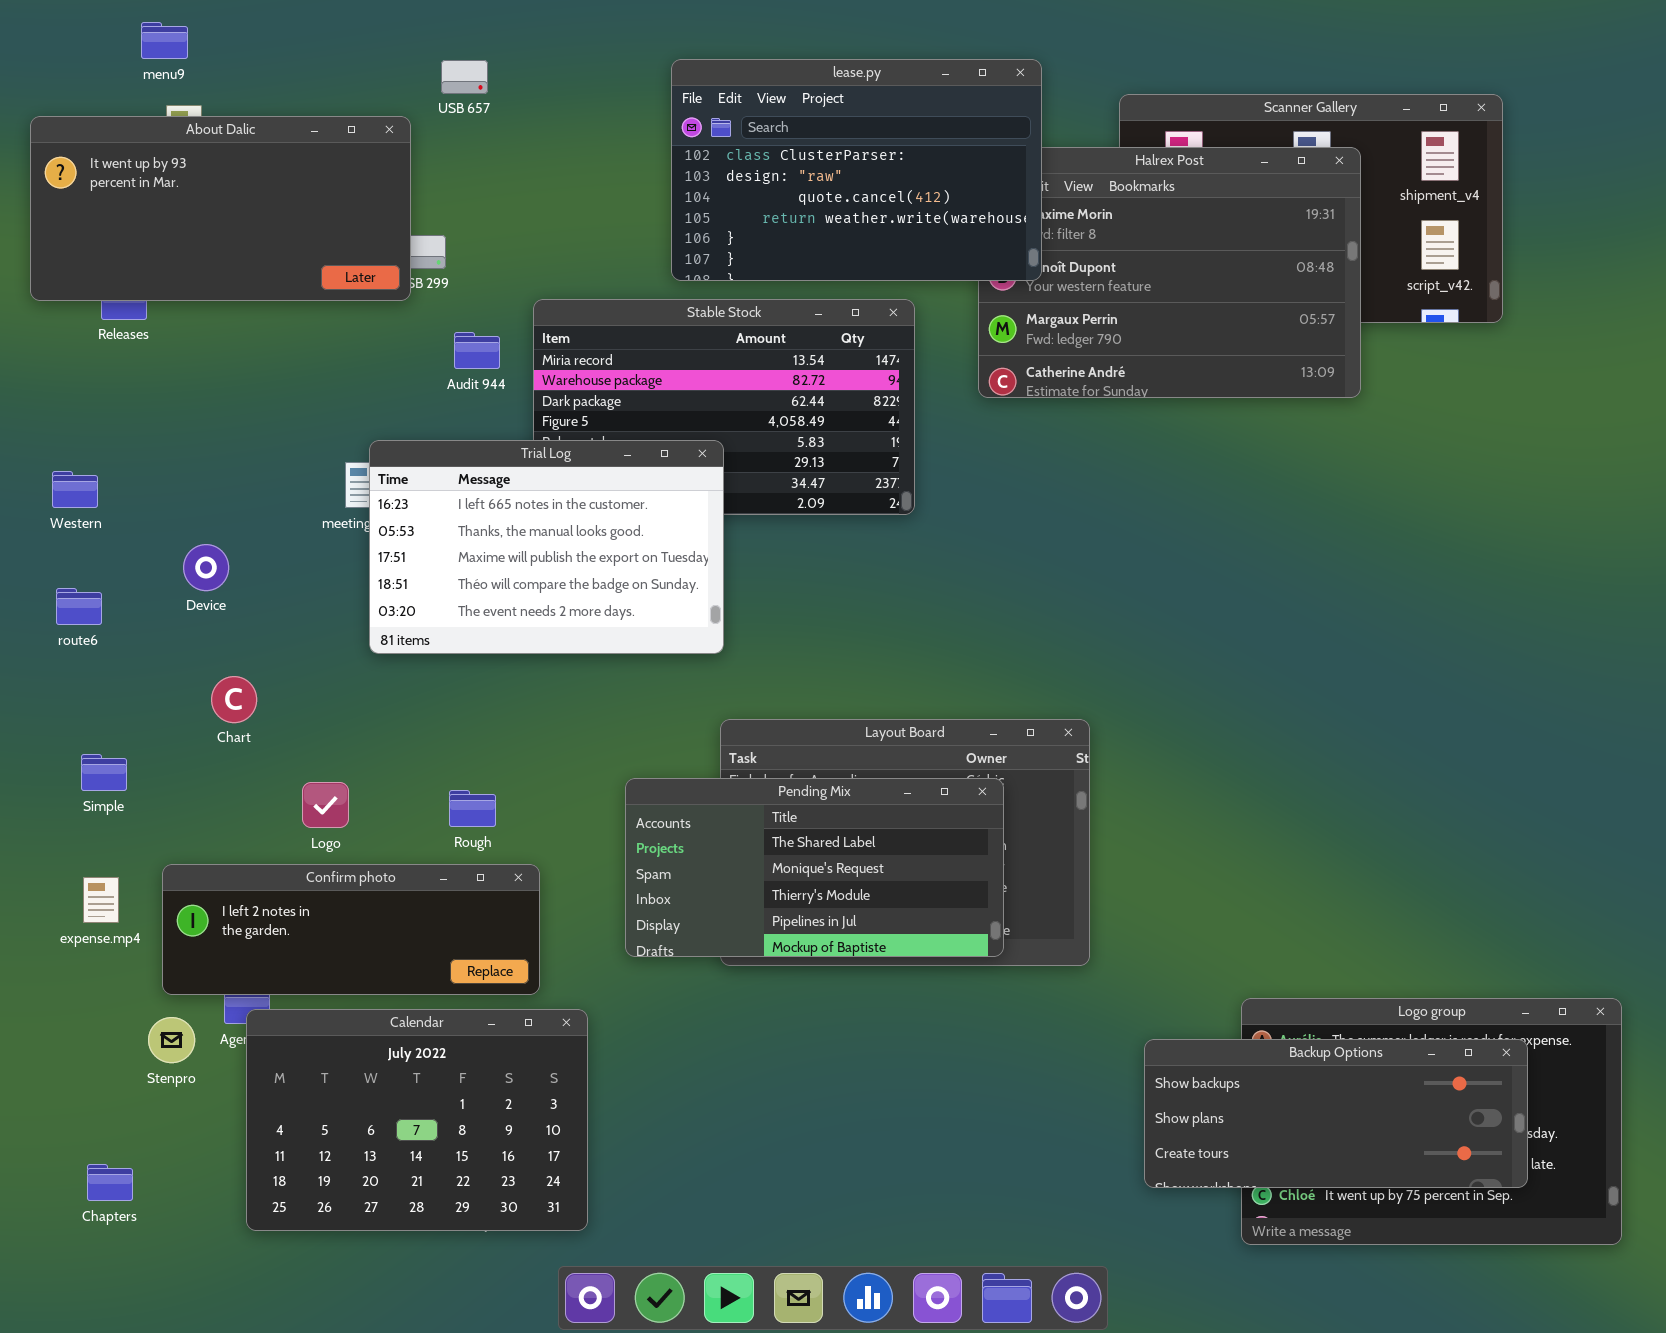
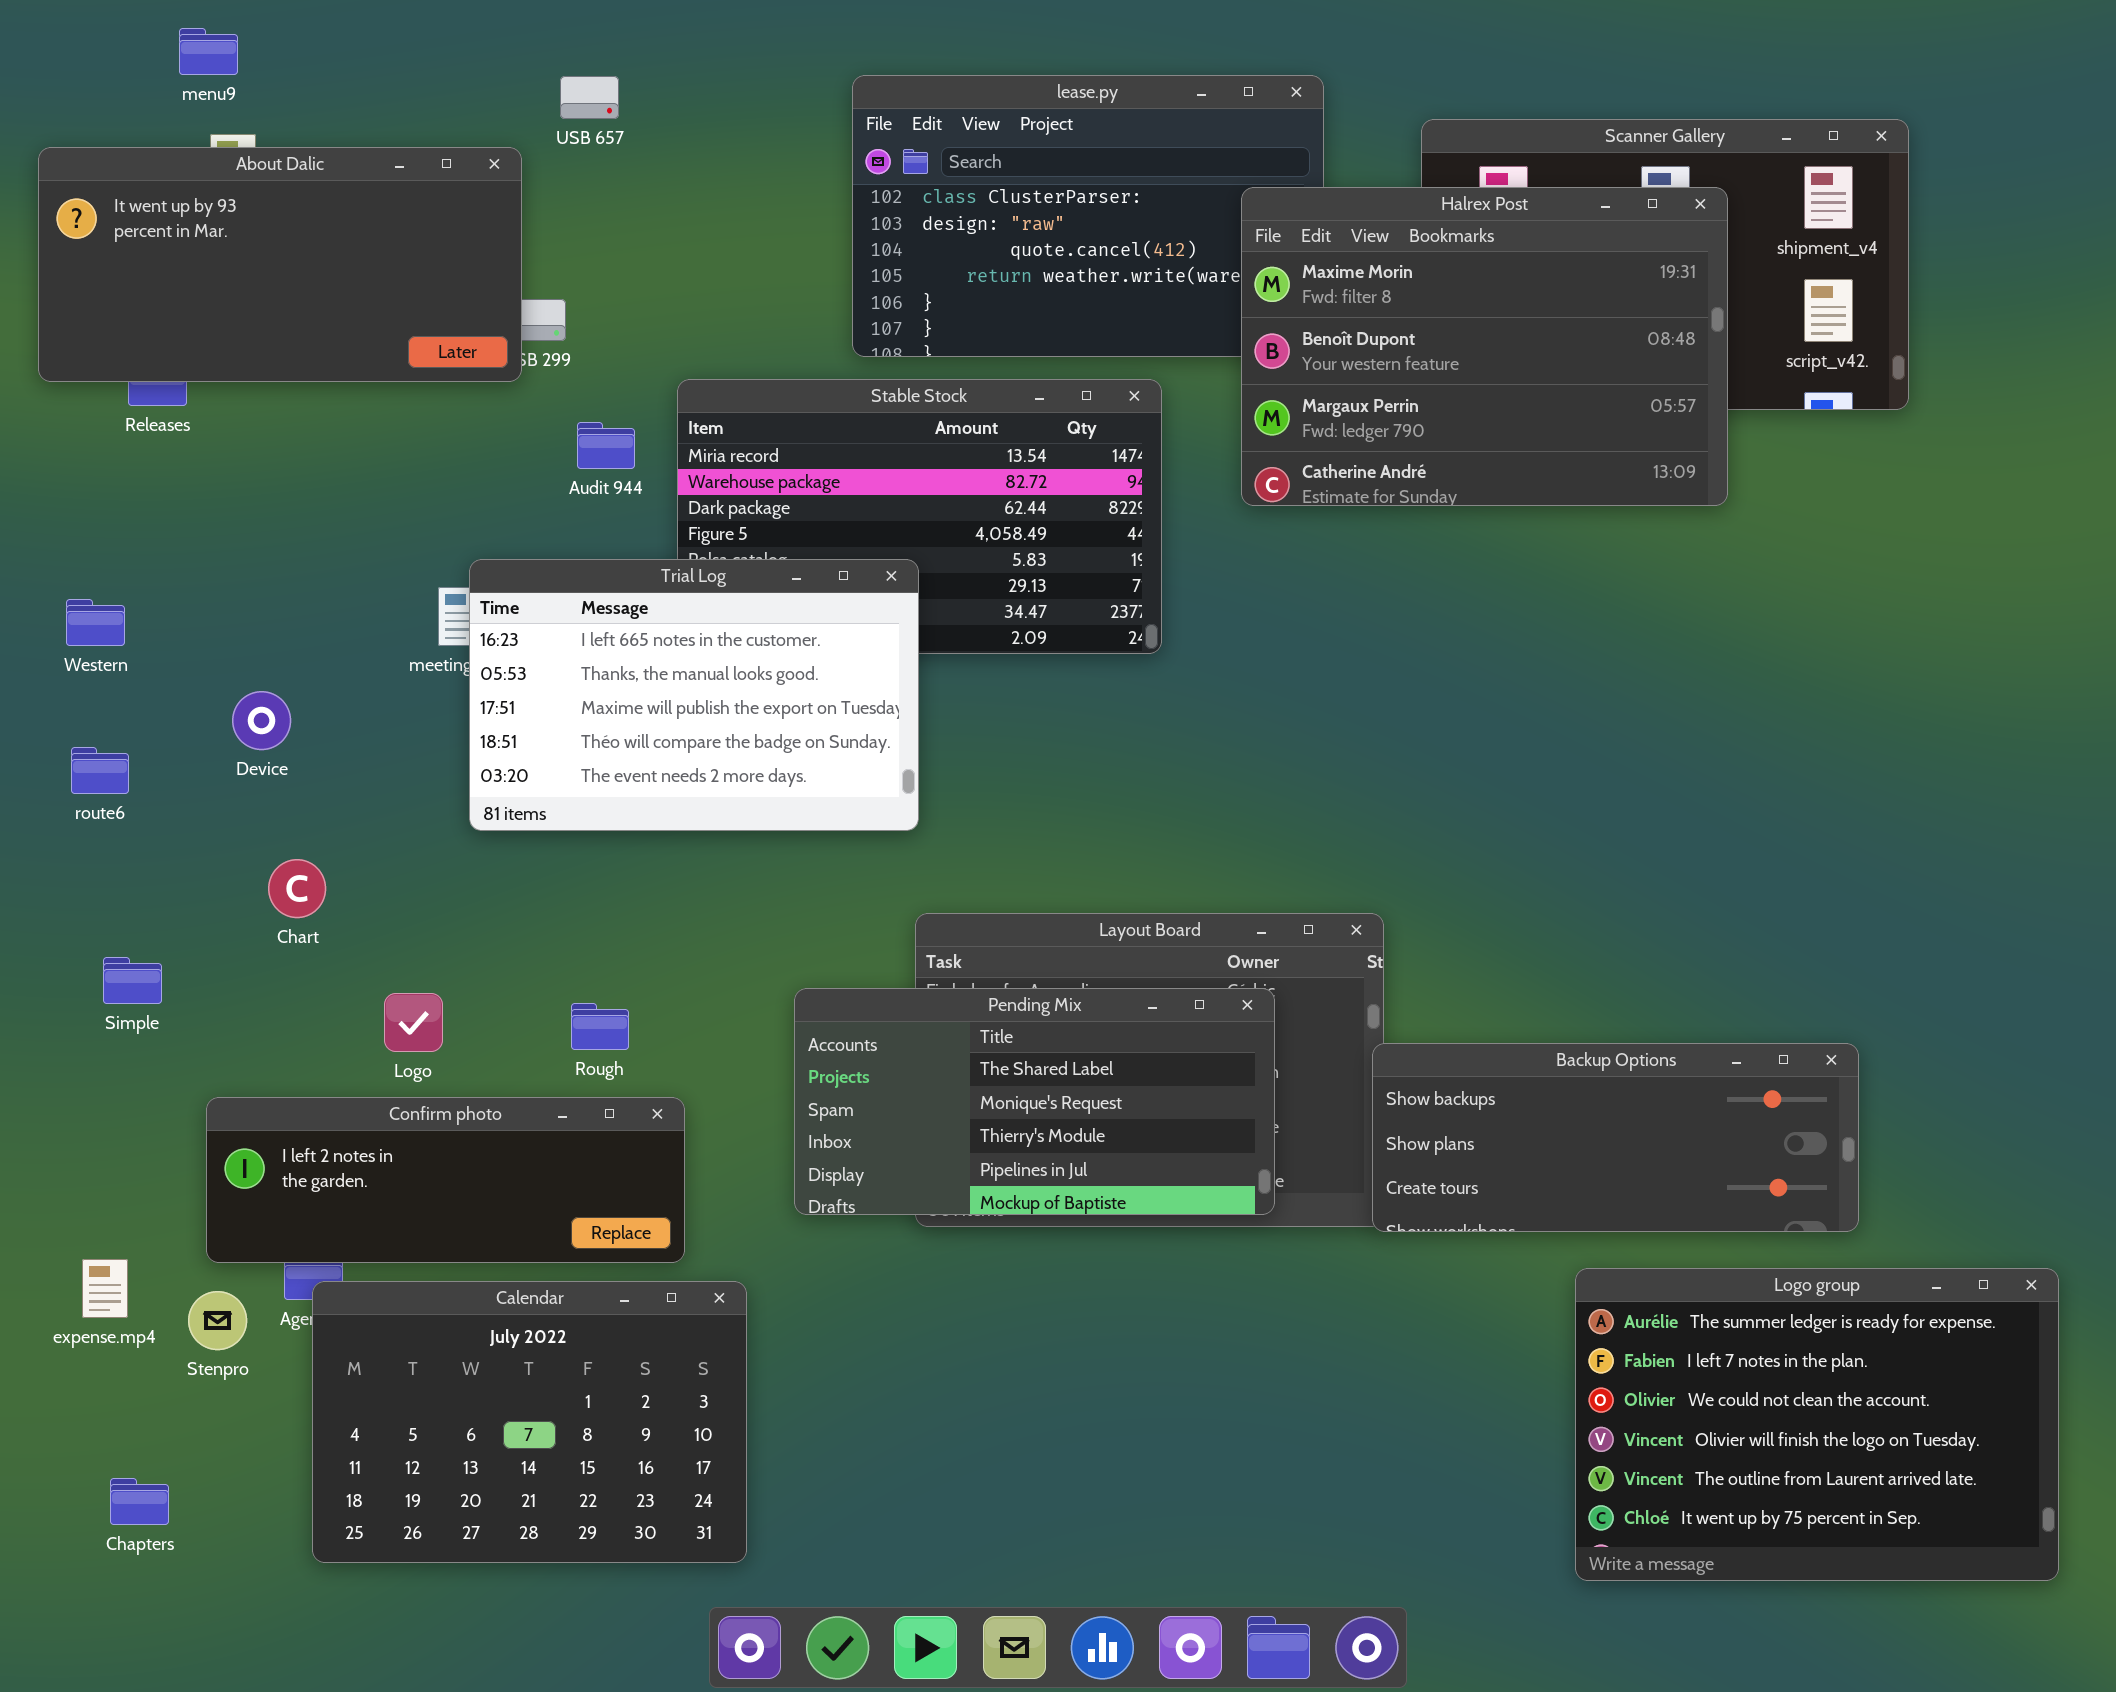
Halrex Post: [978,147,1361,398] -> [1241,187,1728,506], raised
expense.mp4: [83,877,119,923] -> [82,1259,128,1318], moved
Backup Options: [1144,1039,1528,1188] -> [1372,1043,1859,1232], moved

